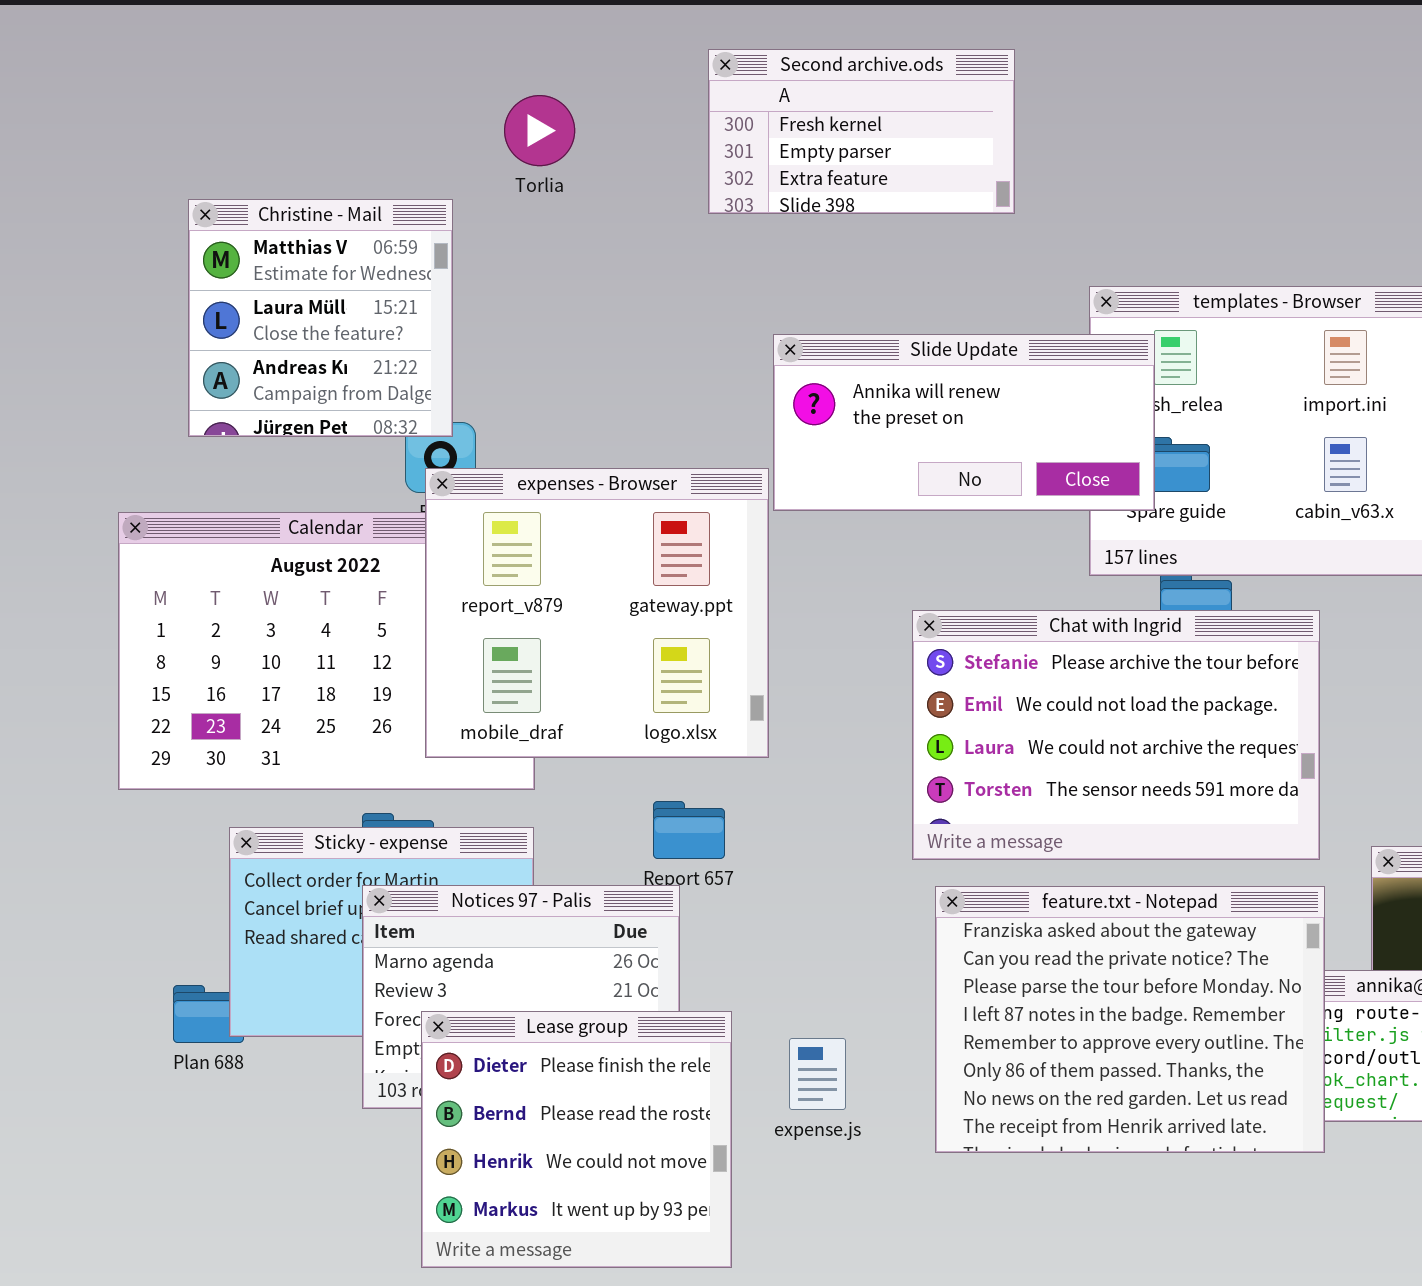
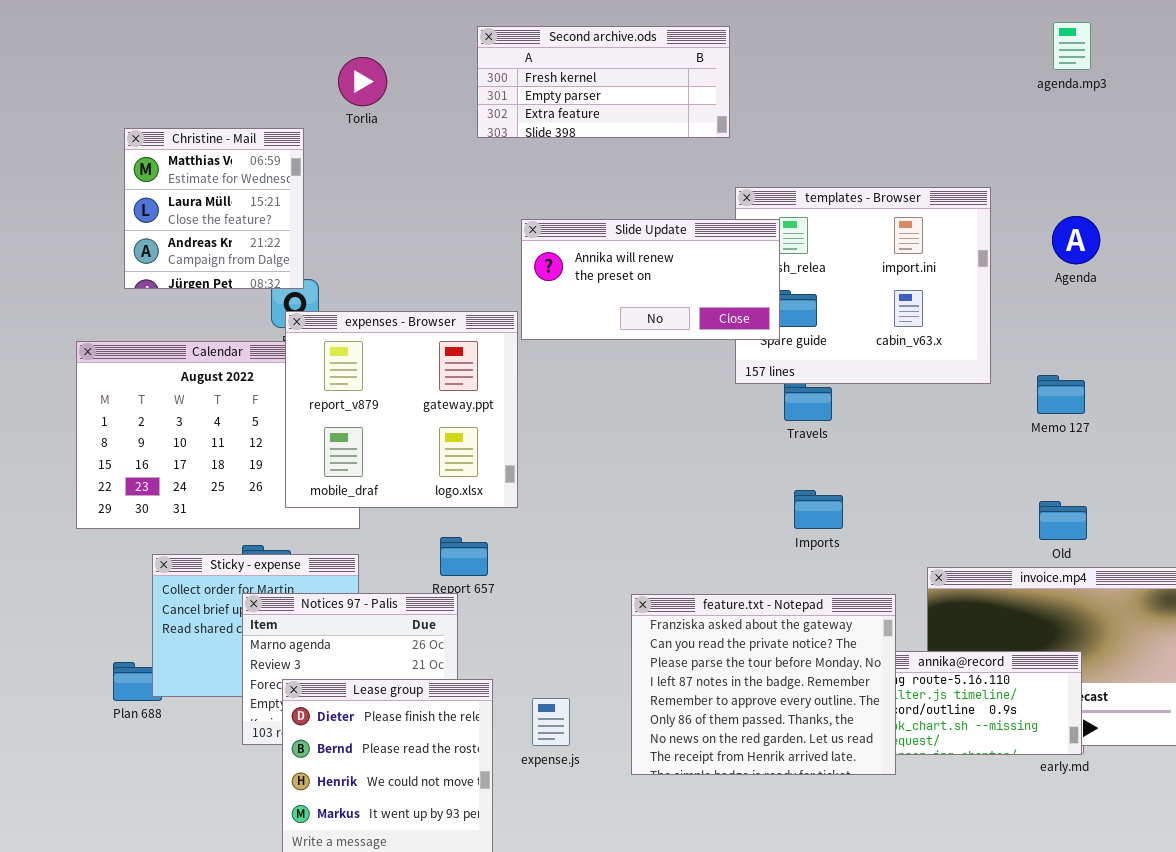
Second archive.ods: [708,49,1015,214] -> [477,26,730,138], resized
Chat with Ingrid: [912,610,1320,860] -> none, closed

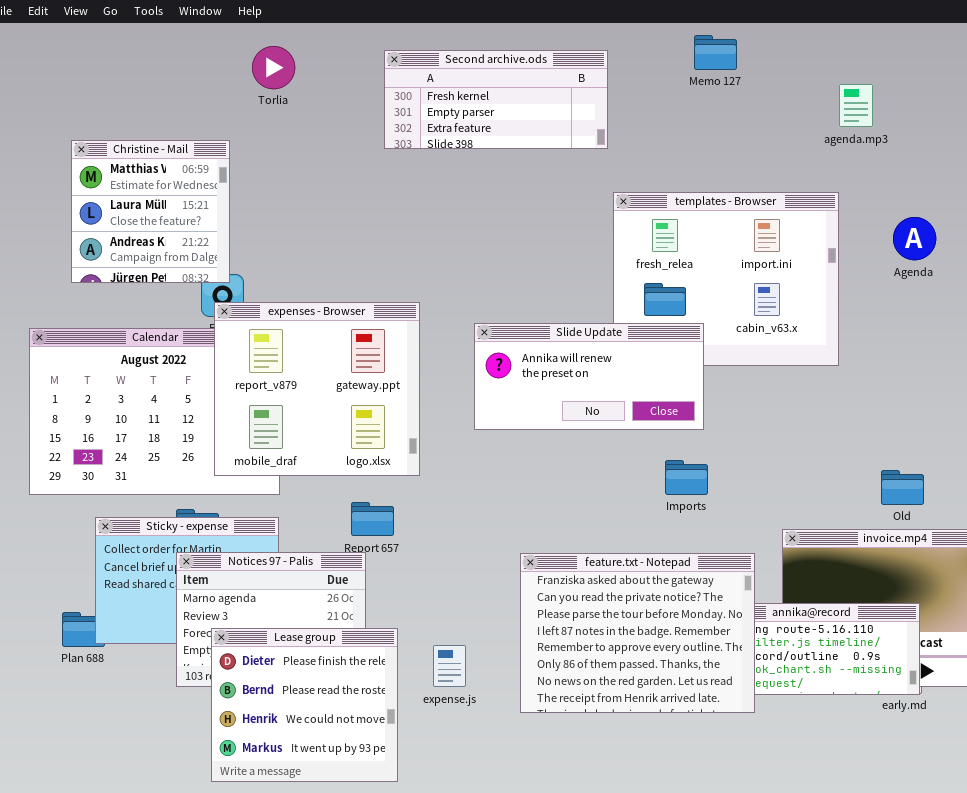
agenda.mp3: [1053,22,1091,70] -> [839,84,873,127], moved
Torlia: [338,57,387,106] -> [252,46,295,89], moved
Slide Update: [521,219,780,340] -> [474,323,704,430], moved
Memo 127: [1037,375,1085,414] -> [694,35,737,70], moved

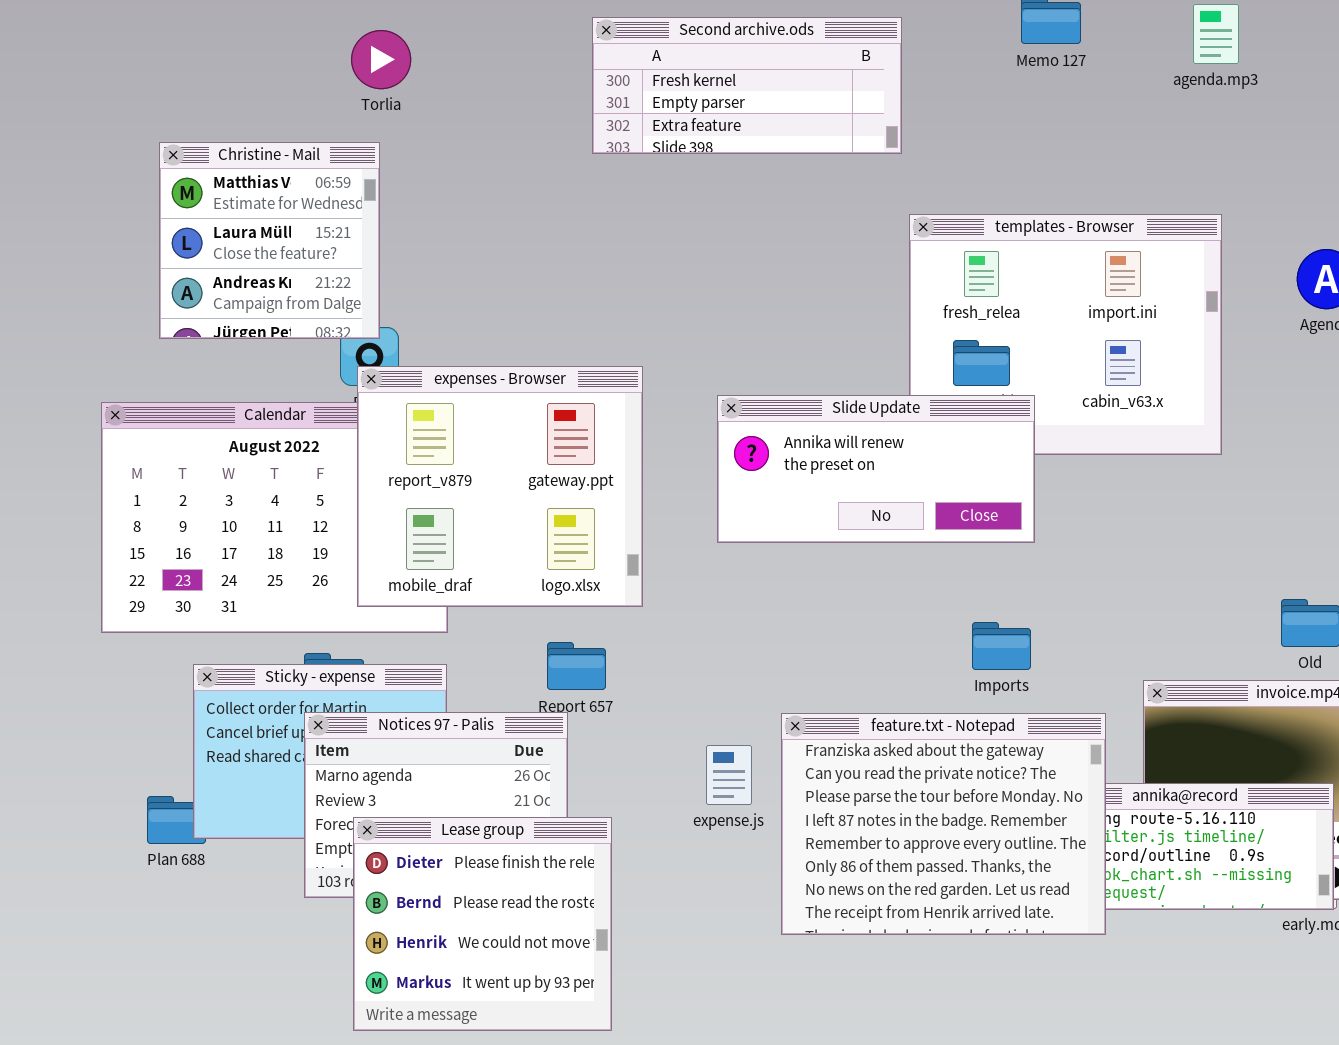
Torlia: [252,46,295,89] -> [351,30,411,89], moved
agenda.mp3: [839,84,873,127] -> [1193,4,1239,64], moved
Imports: [665,460,708,495] -> [972,622,1031,670], moved
expense.js: [433,645,466,687] -> [706,745,752,805], moved

